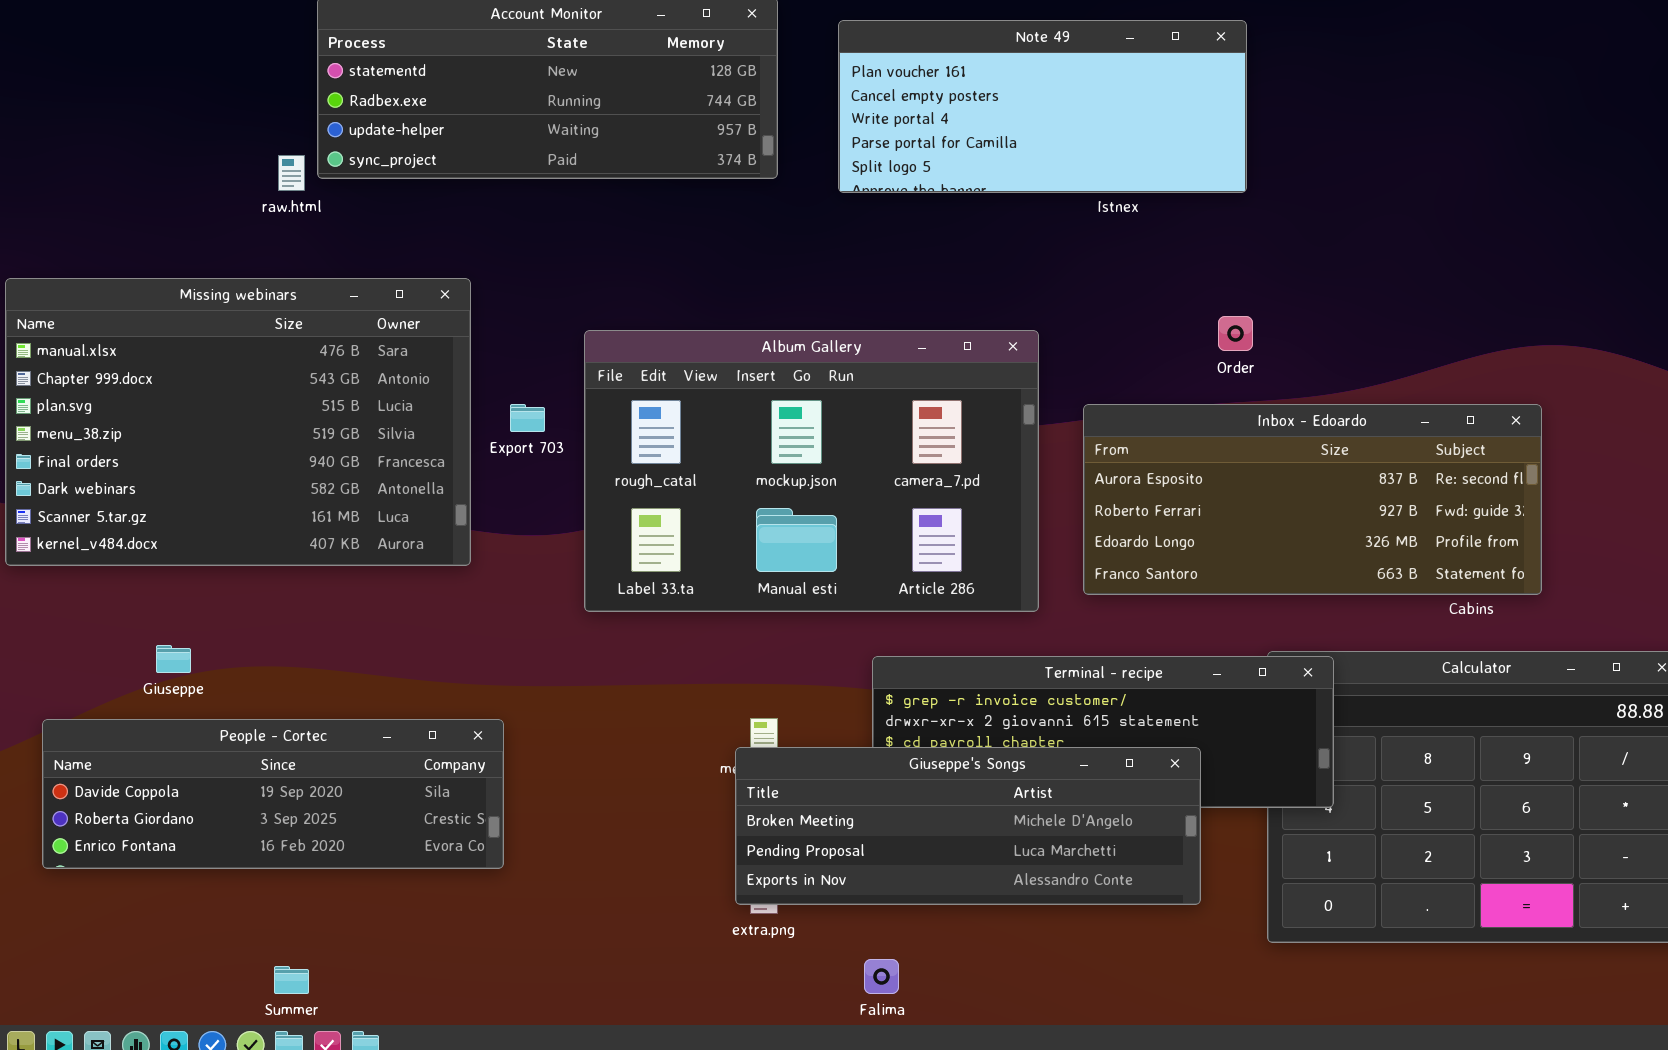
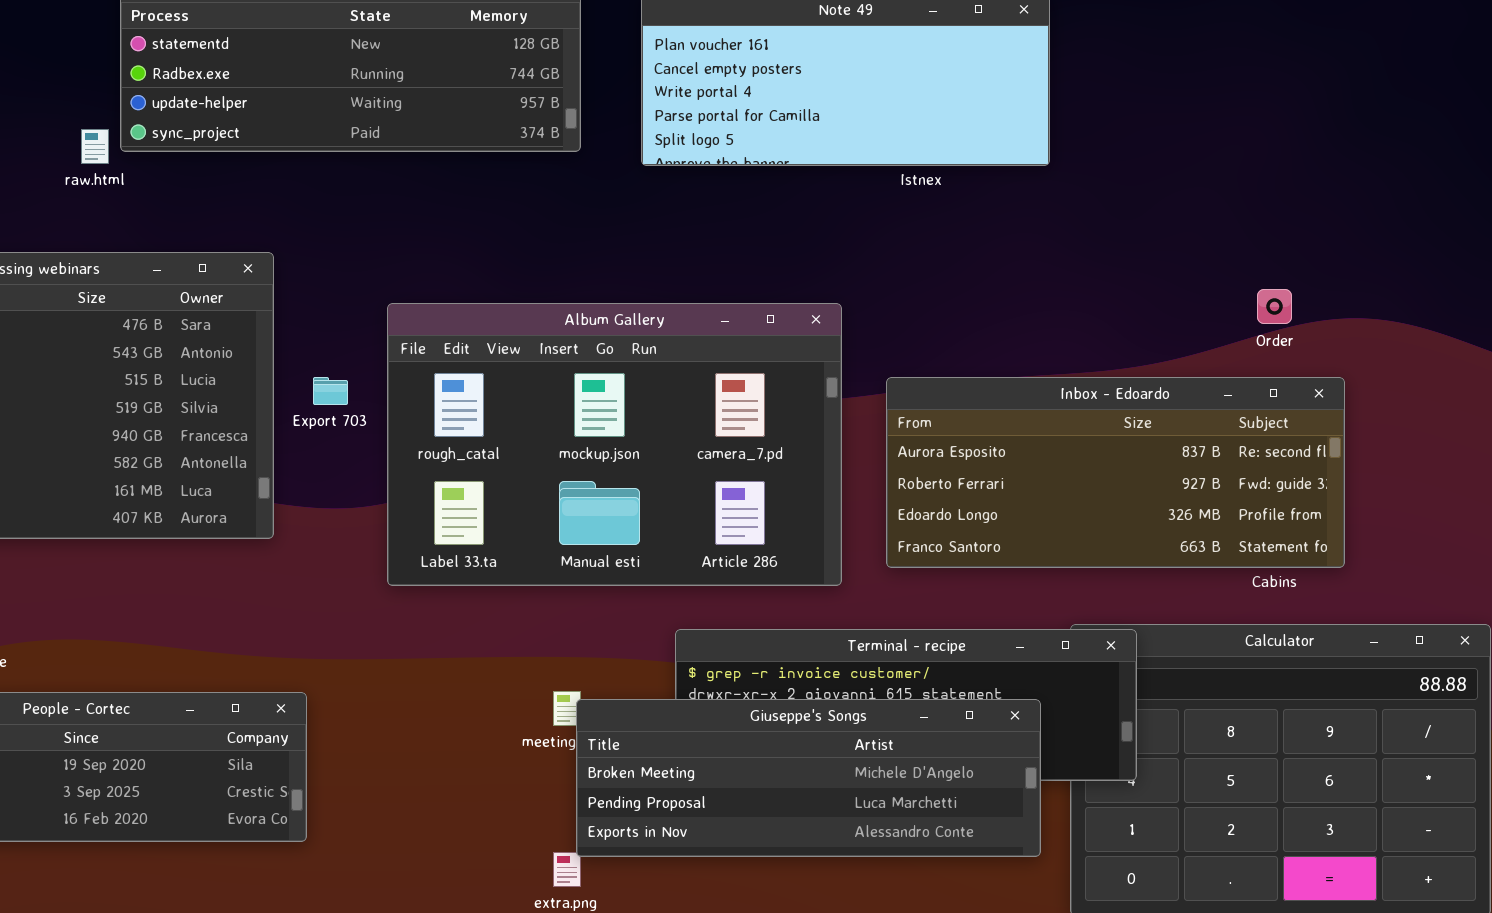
Order: [1218,316,1253,351] -> [1257,289,1292,324], moved
Giuseppe's Songs: [735,747,1201,905] -> [576,699,1041,857], moved

